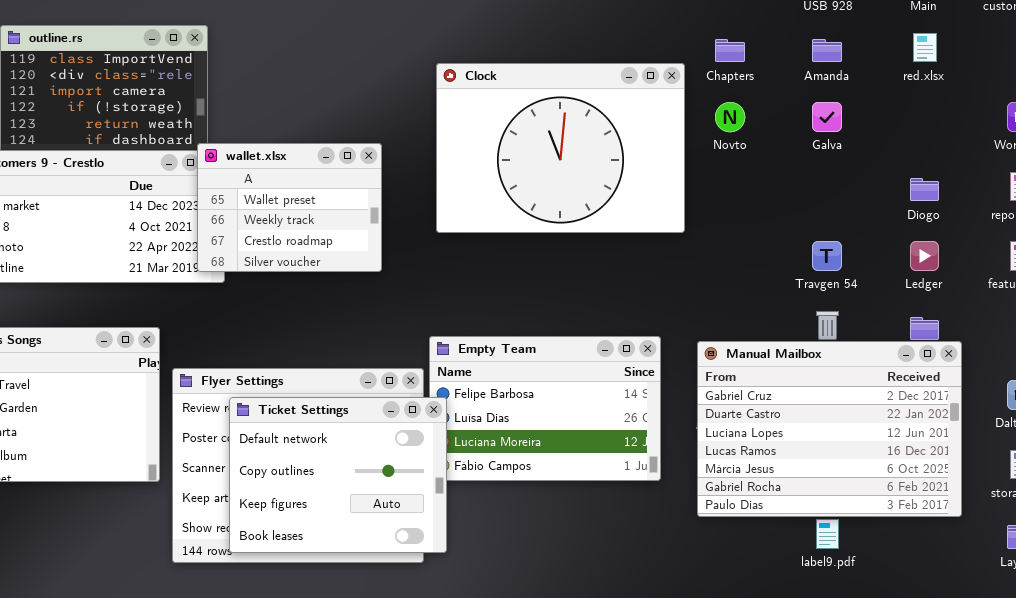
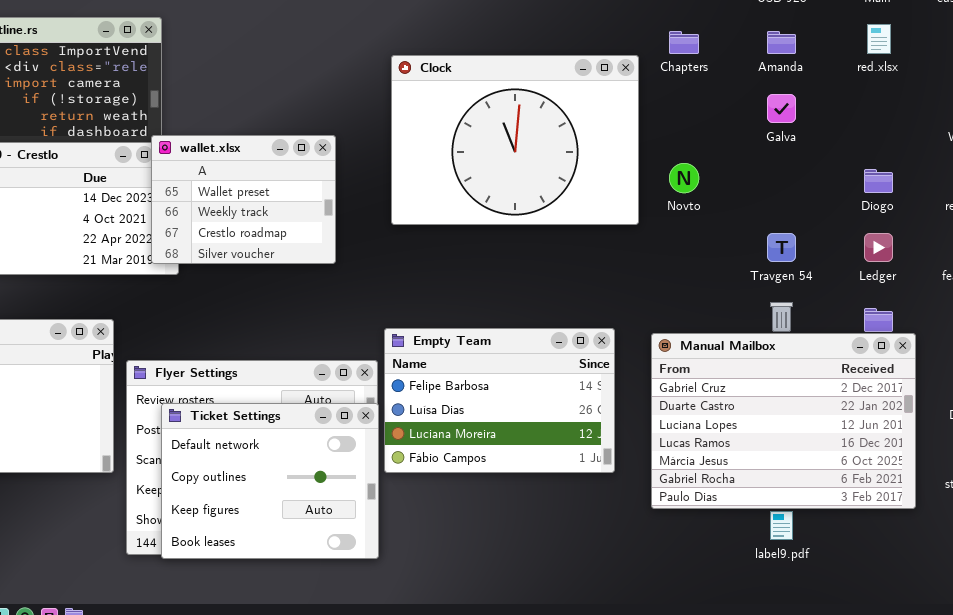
Novto: [715,102,745,132] -> [669,163,699,193], moved
Ticket Settings: [229,397,447,553] -> [161,403,379,559], moved

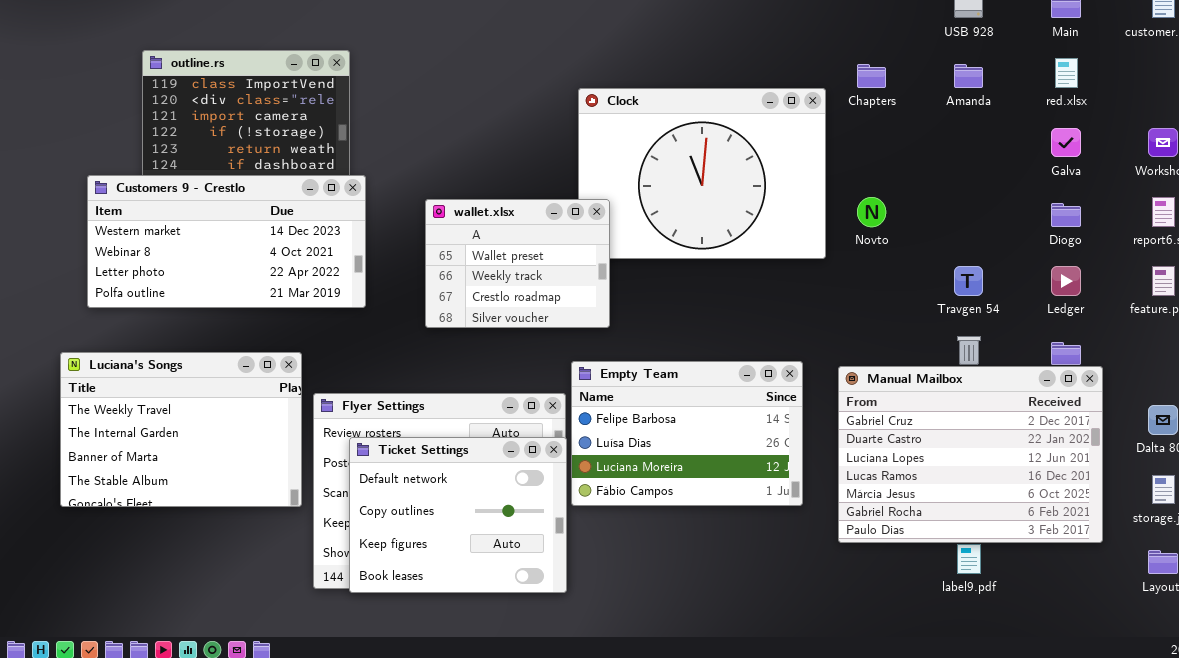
Galva: [767,94,796,123] -> [1051,128,1081,157], moved
wallet.xlsx: [151,135,336,264] -> [425,199,610,328], moved

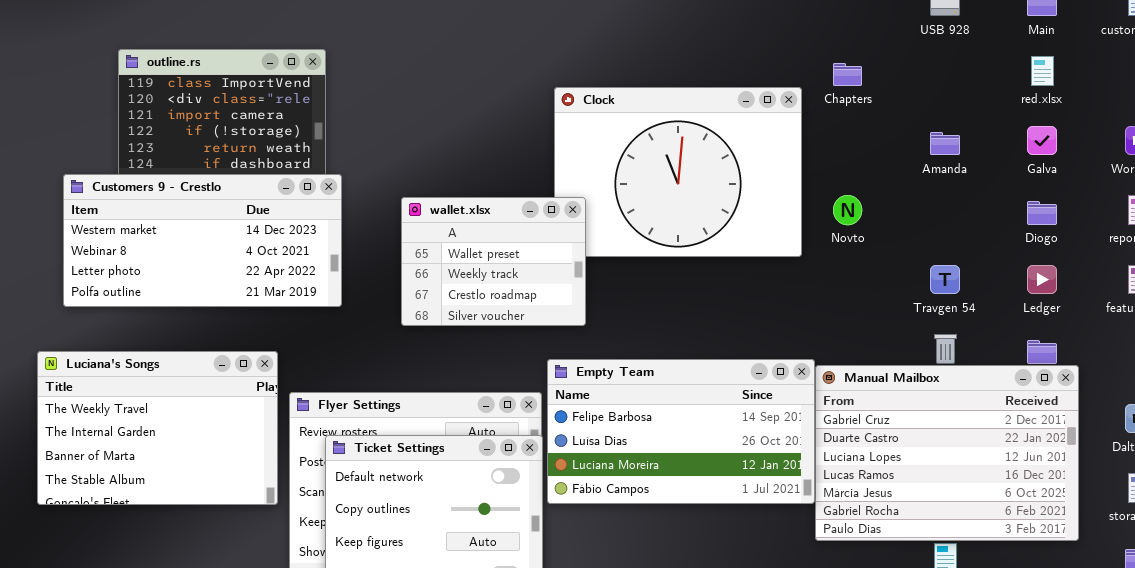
Amanda: [954,64,983,88] -> [930,132,960,155], moved
Empty Team: [571,361,803,506] -> [547,359,815,504], resized

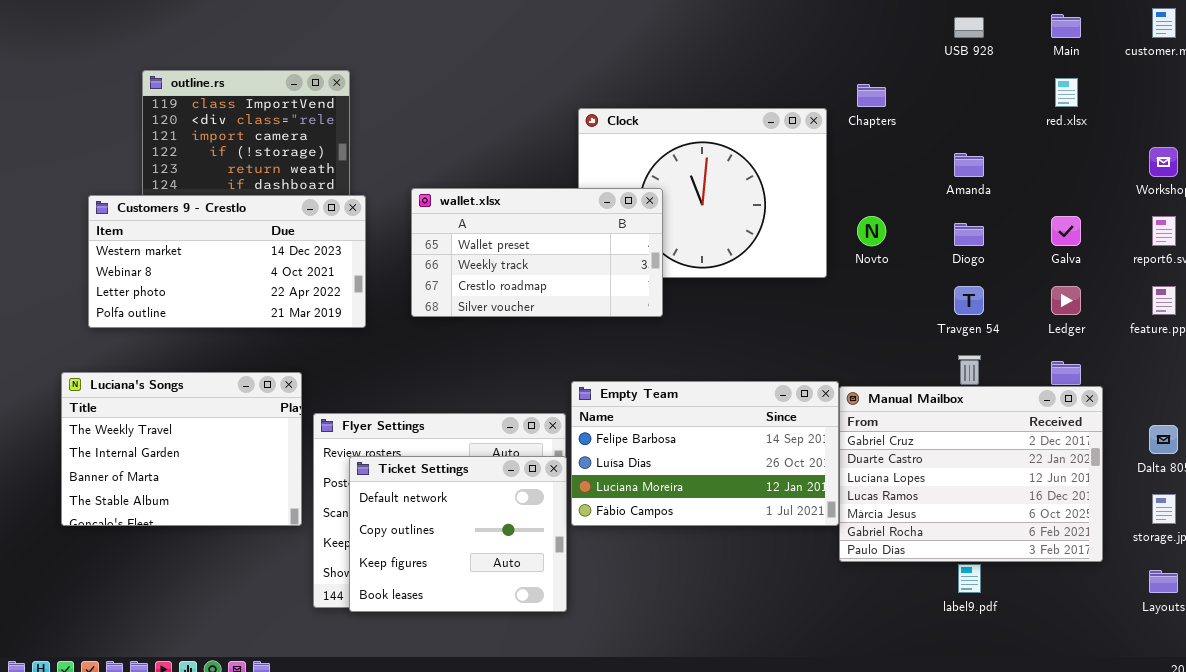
Galva: [1027,126,1057,155] -> [1051,216,1081,246], moved
wallet.xlsx: [401,197,586,326] -> [411,188,663,317], moved, resized
Diogo: [1027,201,1057,225] -> [954,223,984,246], moved

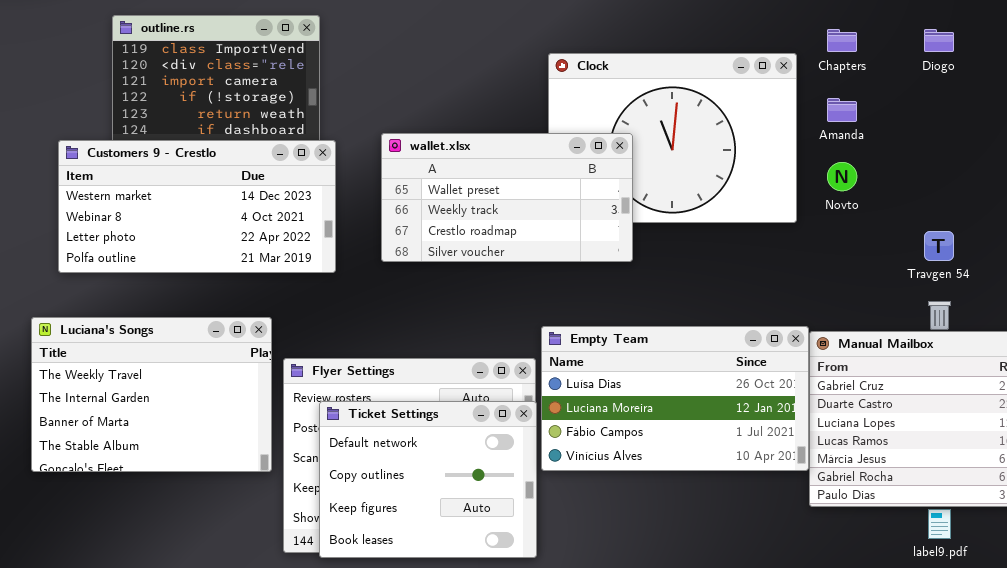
Amanda: [954,153,984,177] -> [827,98,857,122], moved
Diogo: [954,223,984,246] -> [924,29,954,52], moved
Empty Team: [571,381,839,526] -> [541,326,809,471], scrolled down 1 row

